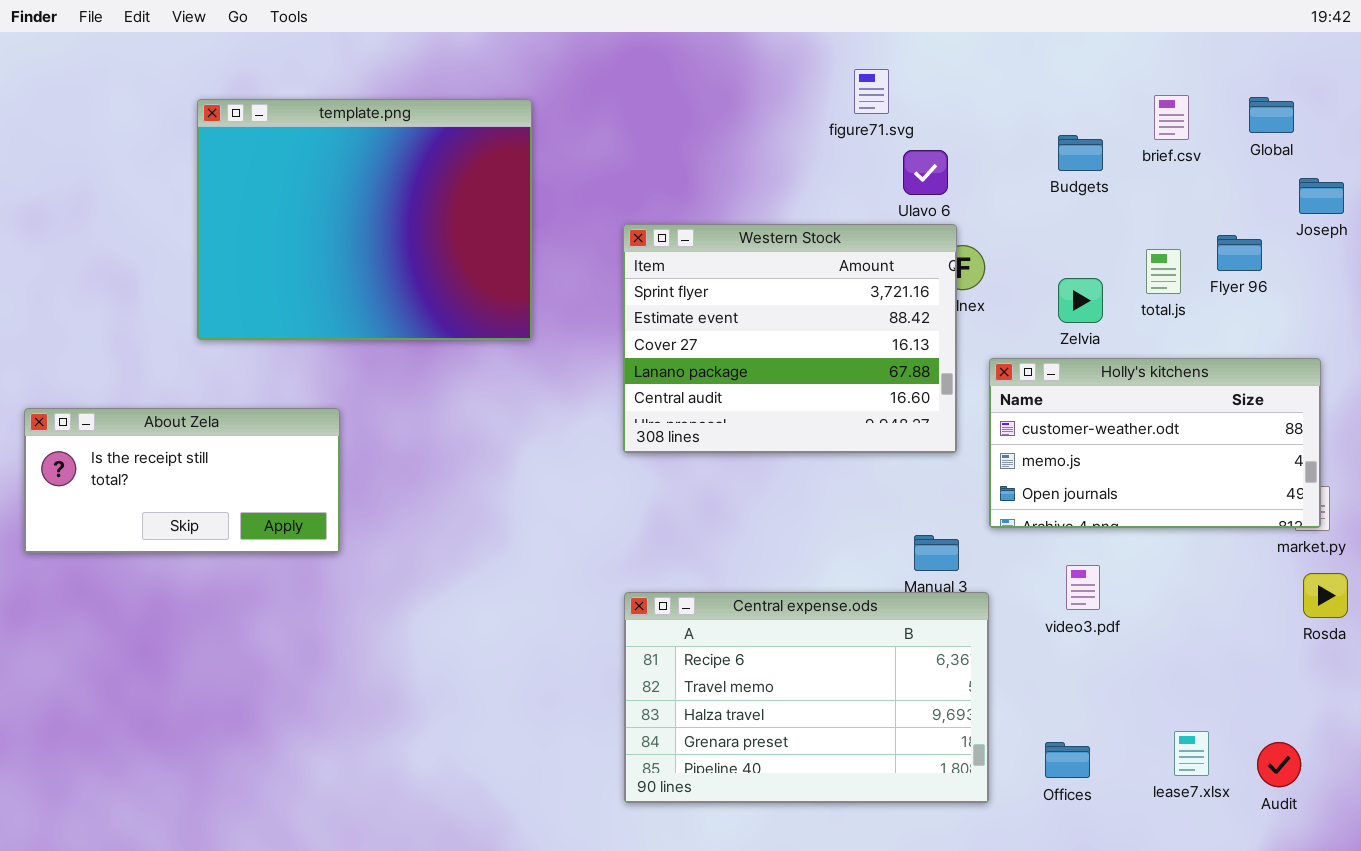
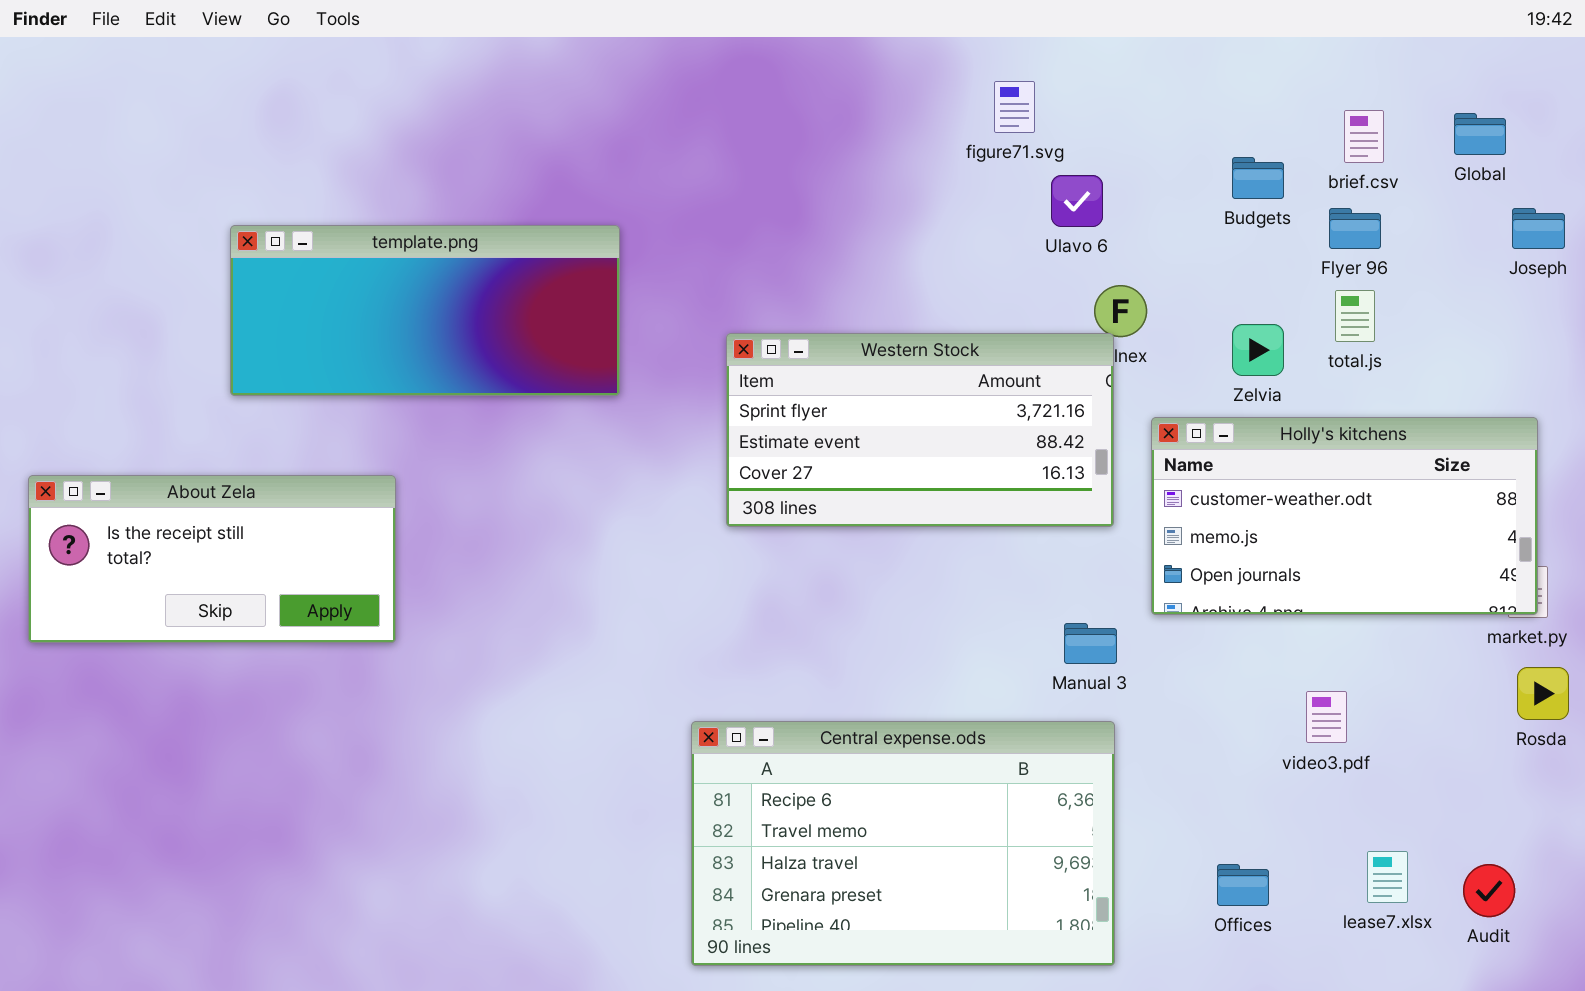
template.png: [197,99,532,340] -> [230,225,620,396], resized
Western Stock: [623,224,957,453] -> [726,333,1114,527], resized
Flyer 96: [1217,235,1262,271] -> [1329,208,1381,249], moved
video3.pdf: [1066,565,1100,610] -> [1306,691,1347,743], moved
Central expense.ods: [624,592,989,803] -> [691,721,1115,966], moved

